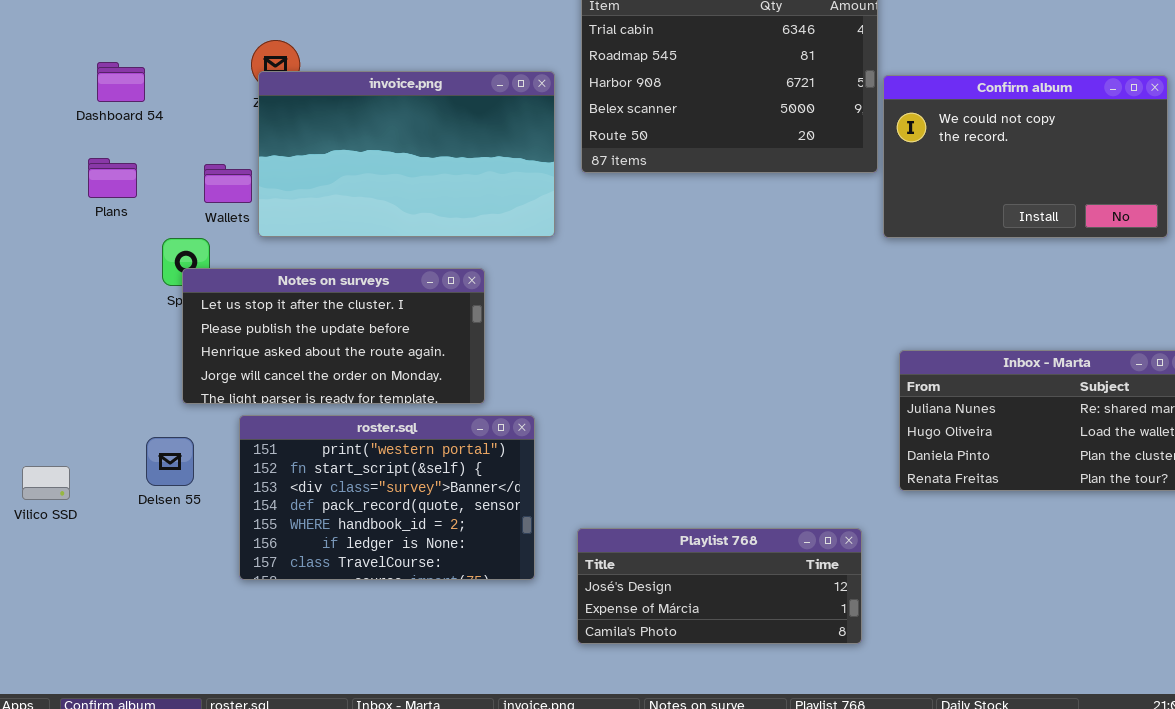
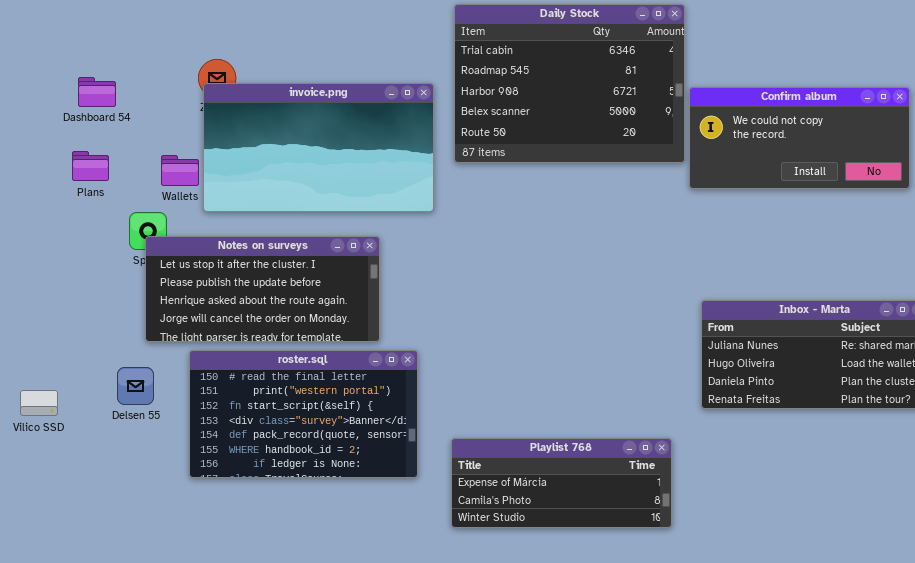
Confirm album: [883,75,1168,238] -> [689,87,910,189], resized
roster.sql: [239,415,535,580] -> [189,350,418,478], scrolled up 1 row
Playlist 768: [577,528,862,644] -> [451,438,672,528], scrolled down 1 row

